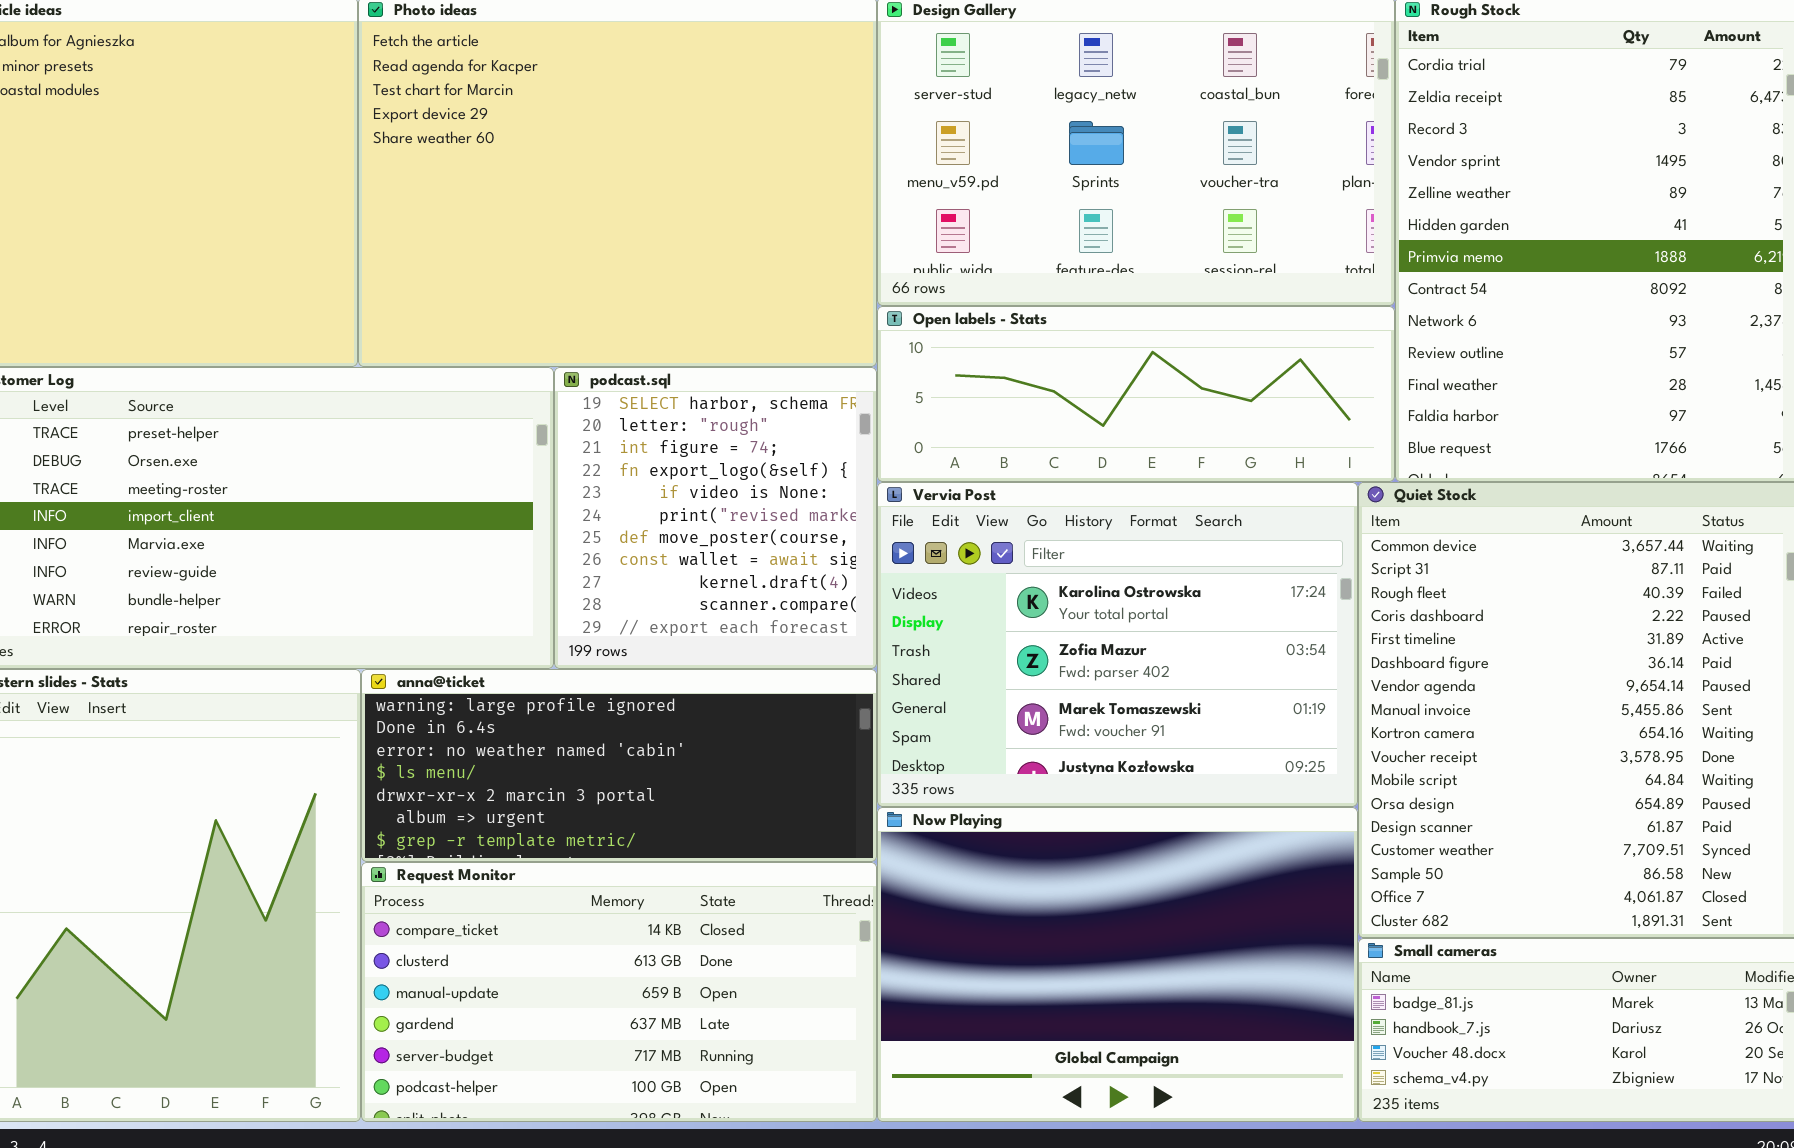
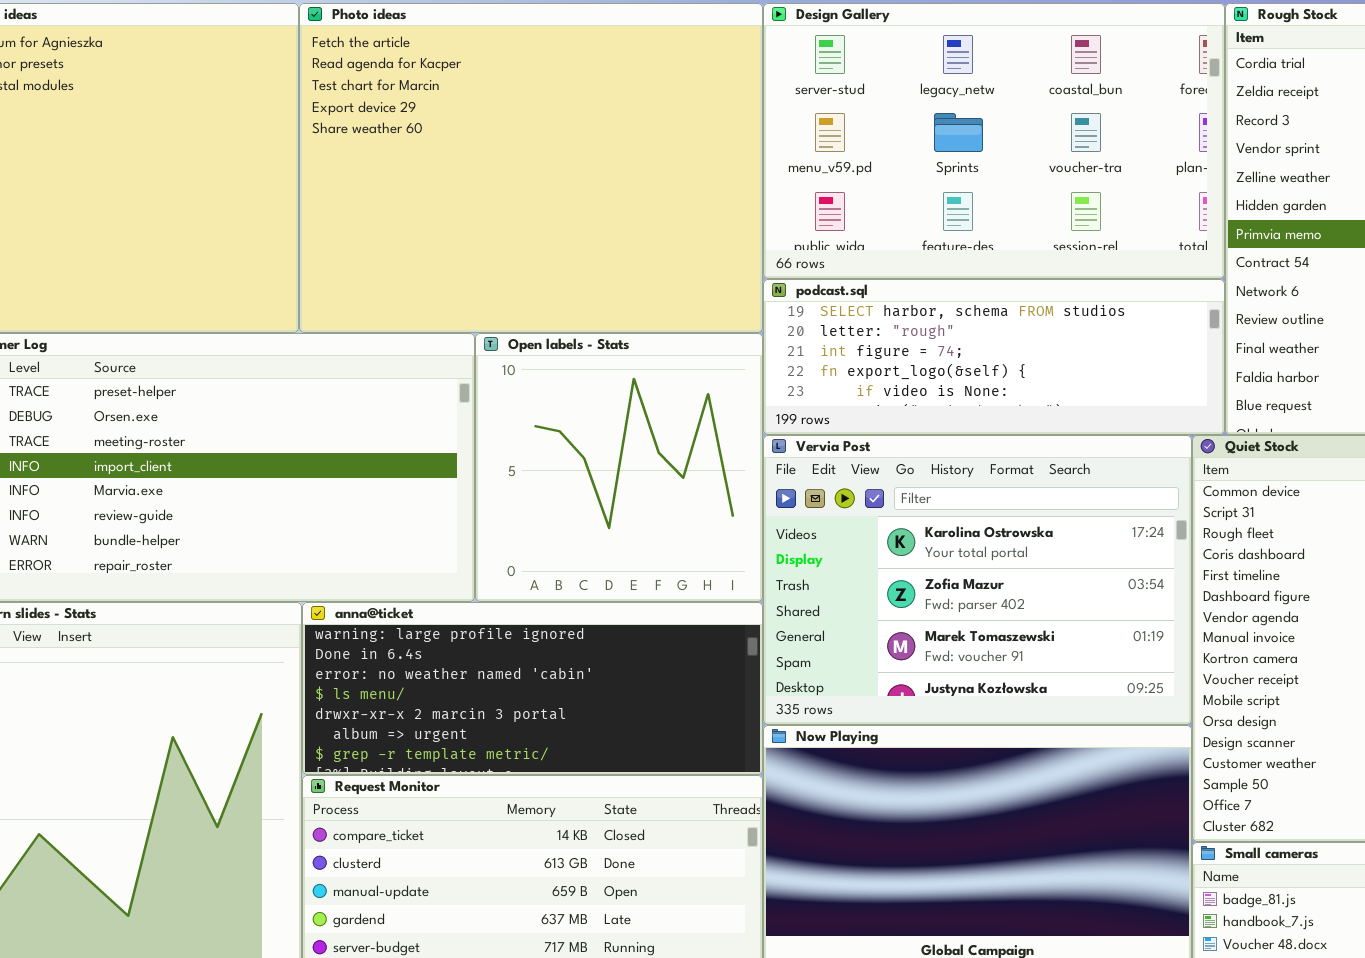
Open labels - Stats: [877,306,1395,482] -> [475,333,763,602], moved, resized
podcast.sql: [554,367,877,669] -> [763,279,1225,435], moved, resized

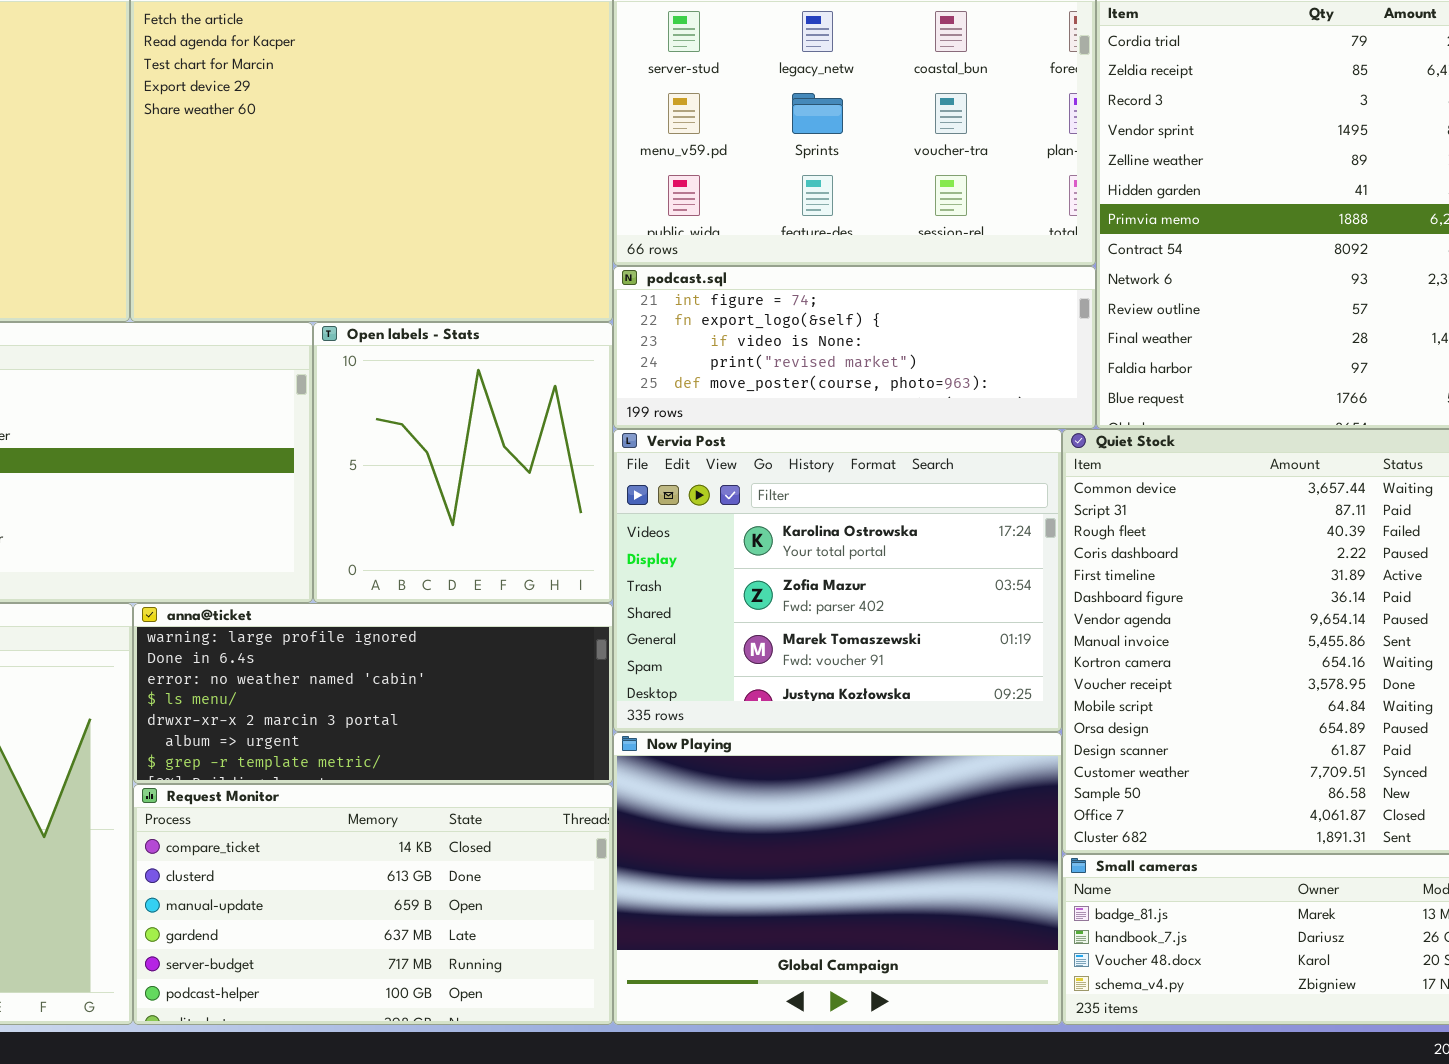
podcast.sql: [763,279,1225,435] -> [613,266,1096,429], scrolled down 2 rows

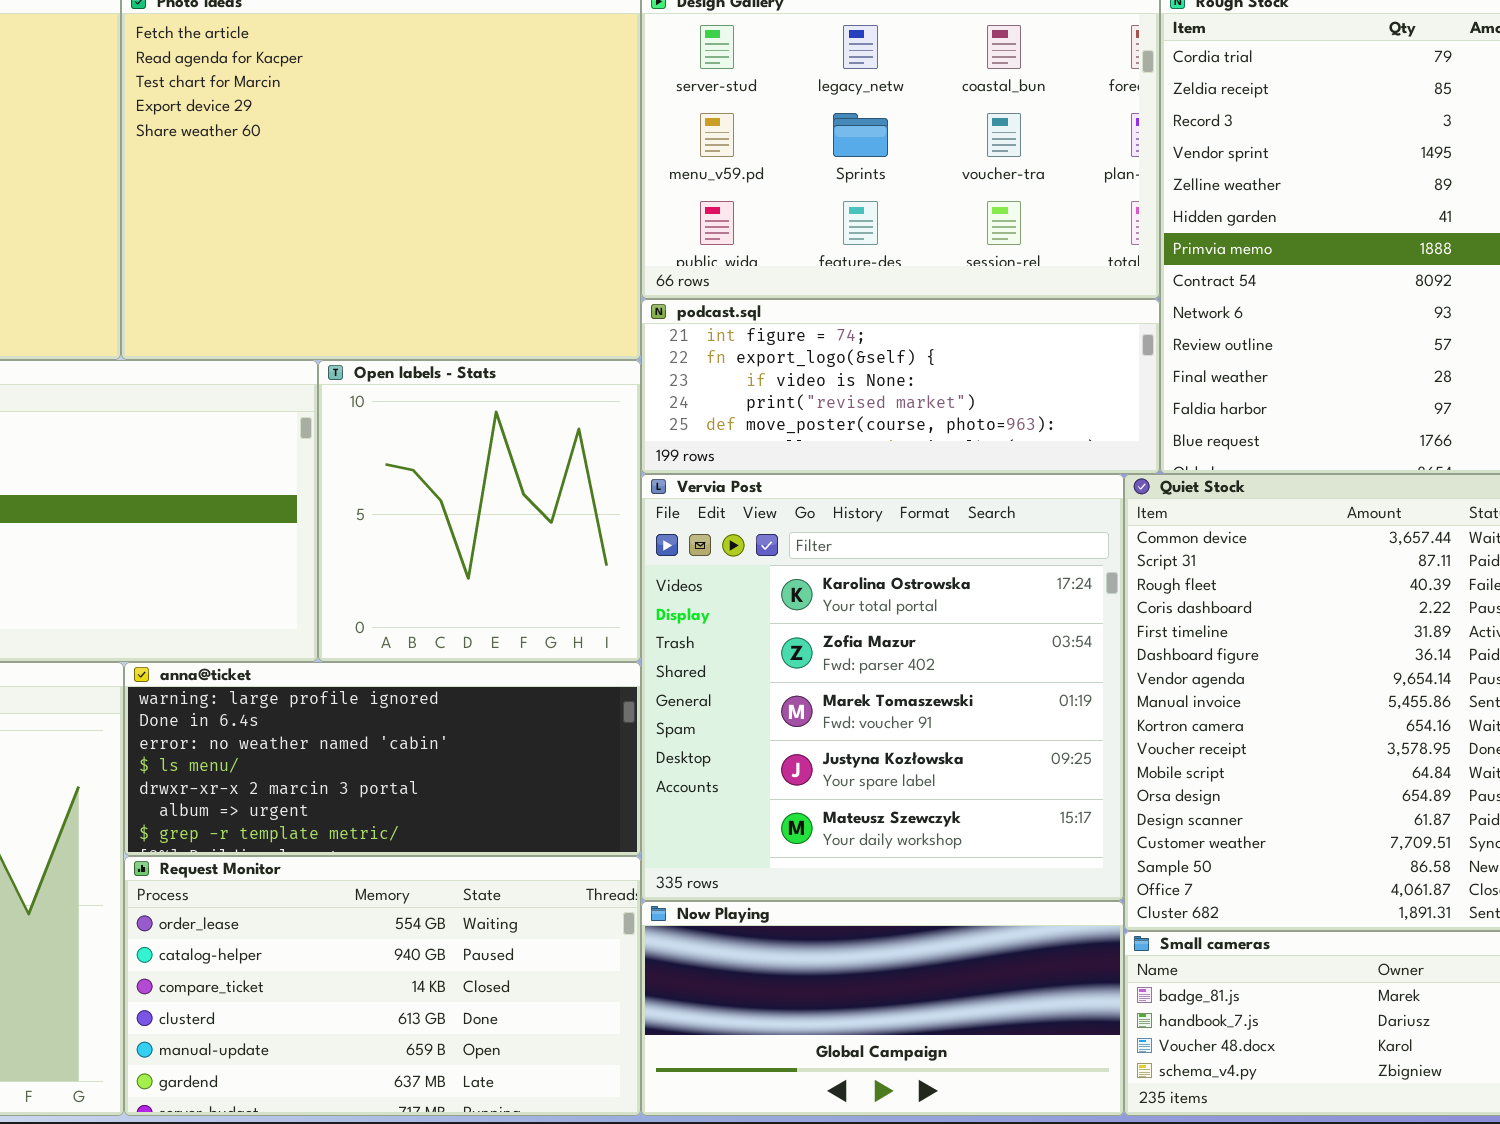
Vervia Post: [613,429,1062,732] -> [641,474,1124,901], resized
Now Playing: [613,732,1062,1025] -> [641,901,1124,1116], resized
Request Monitor: [133,784,613,1025] -> [124,856,641,1116], scrolled up 2 rows

